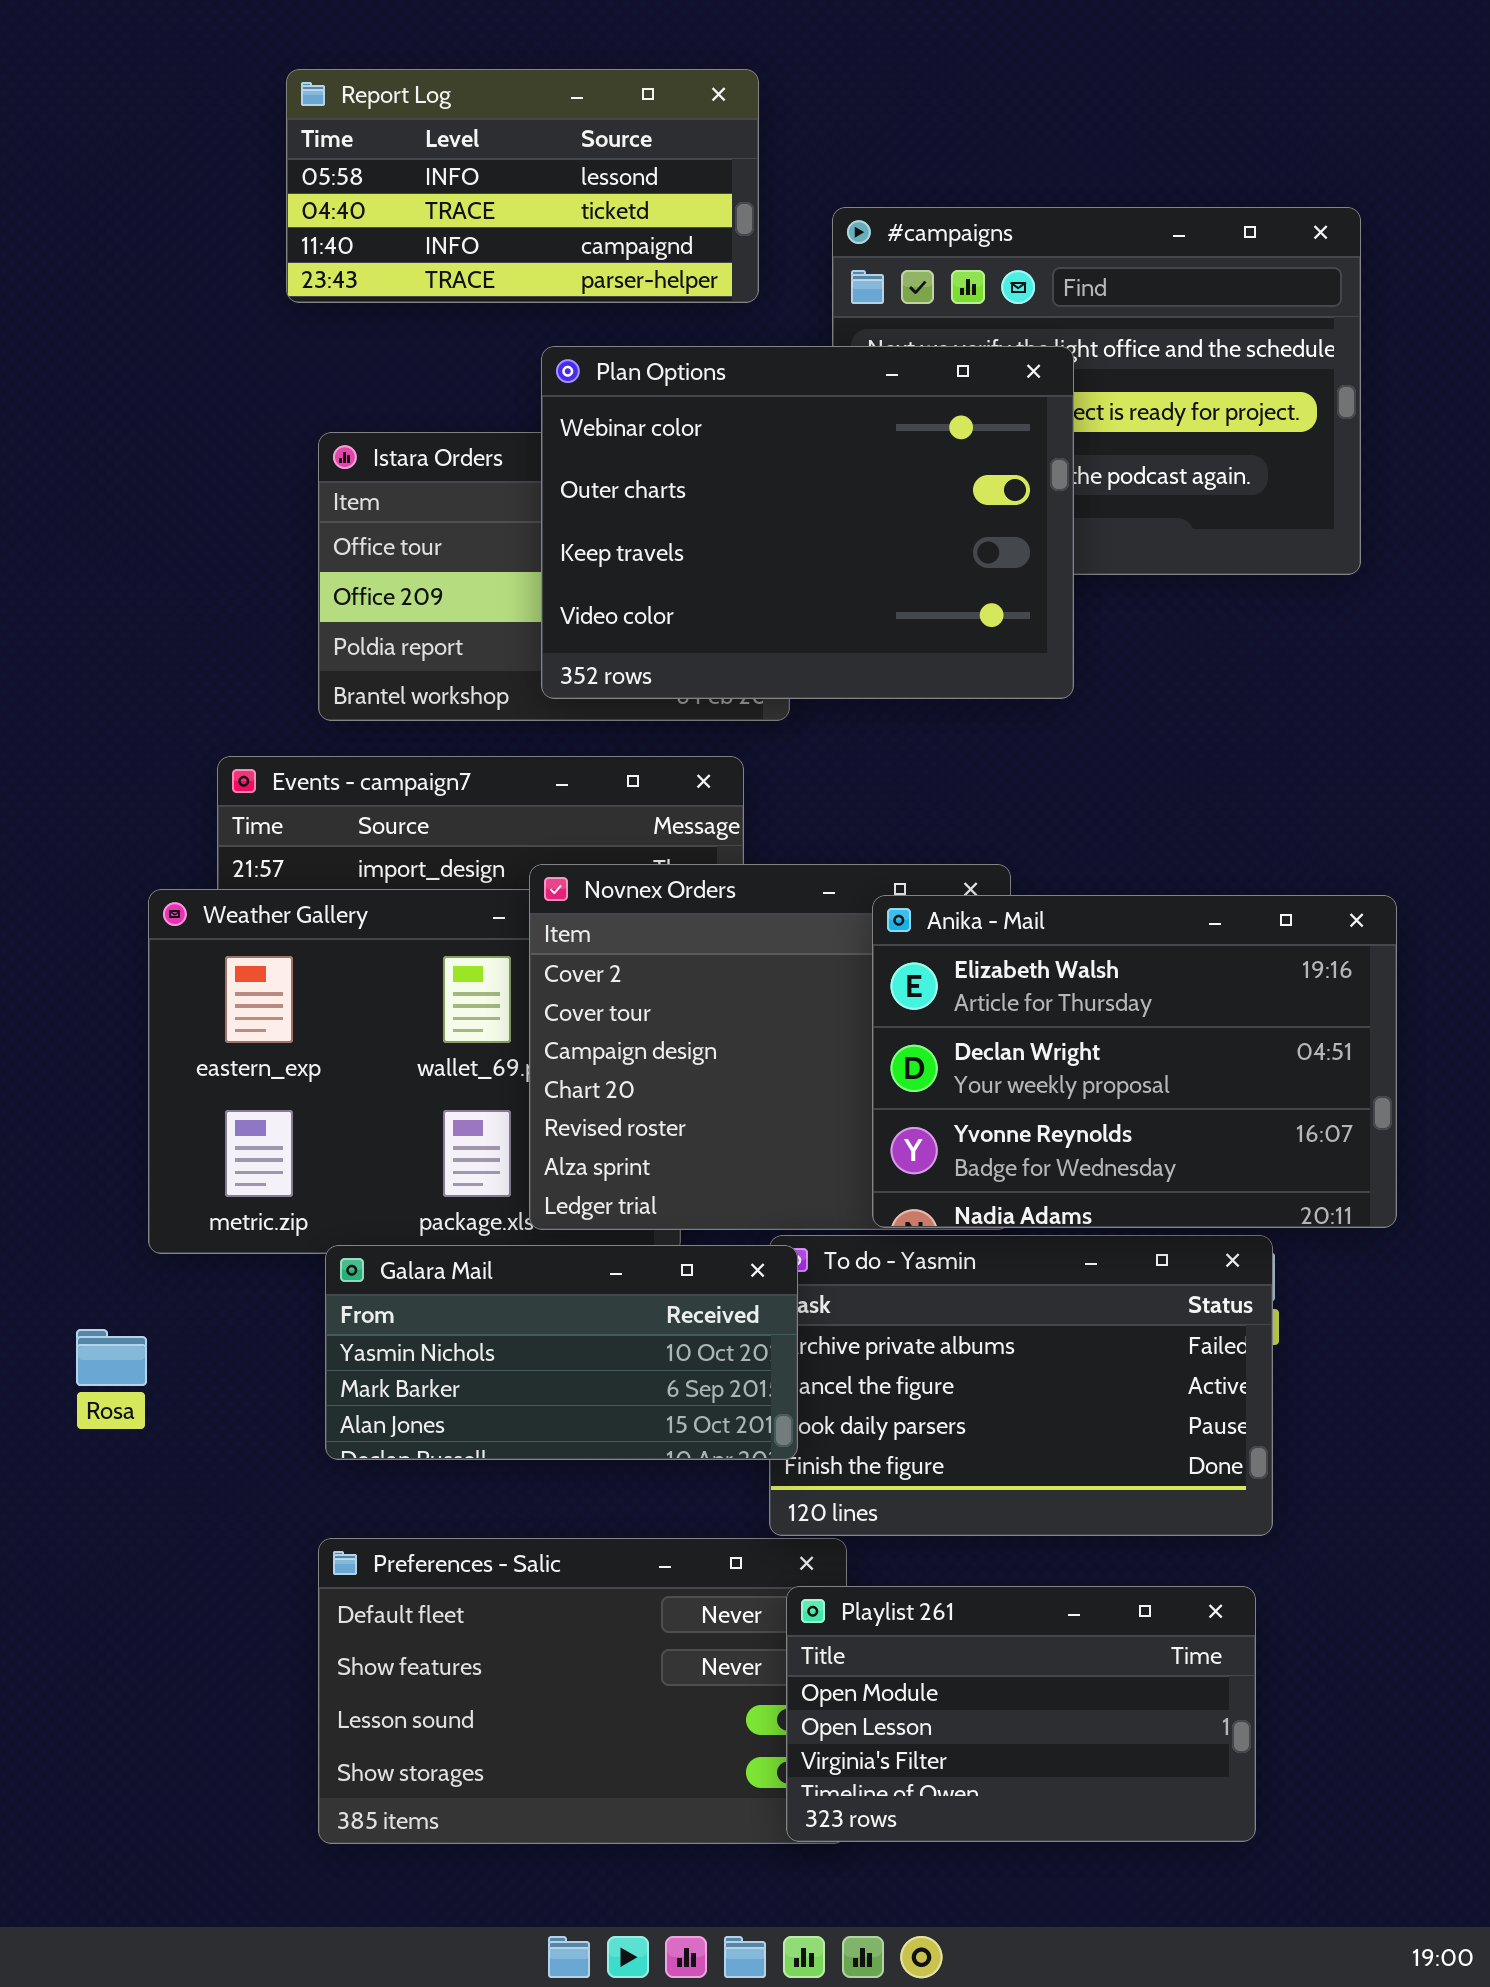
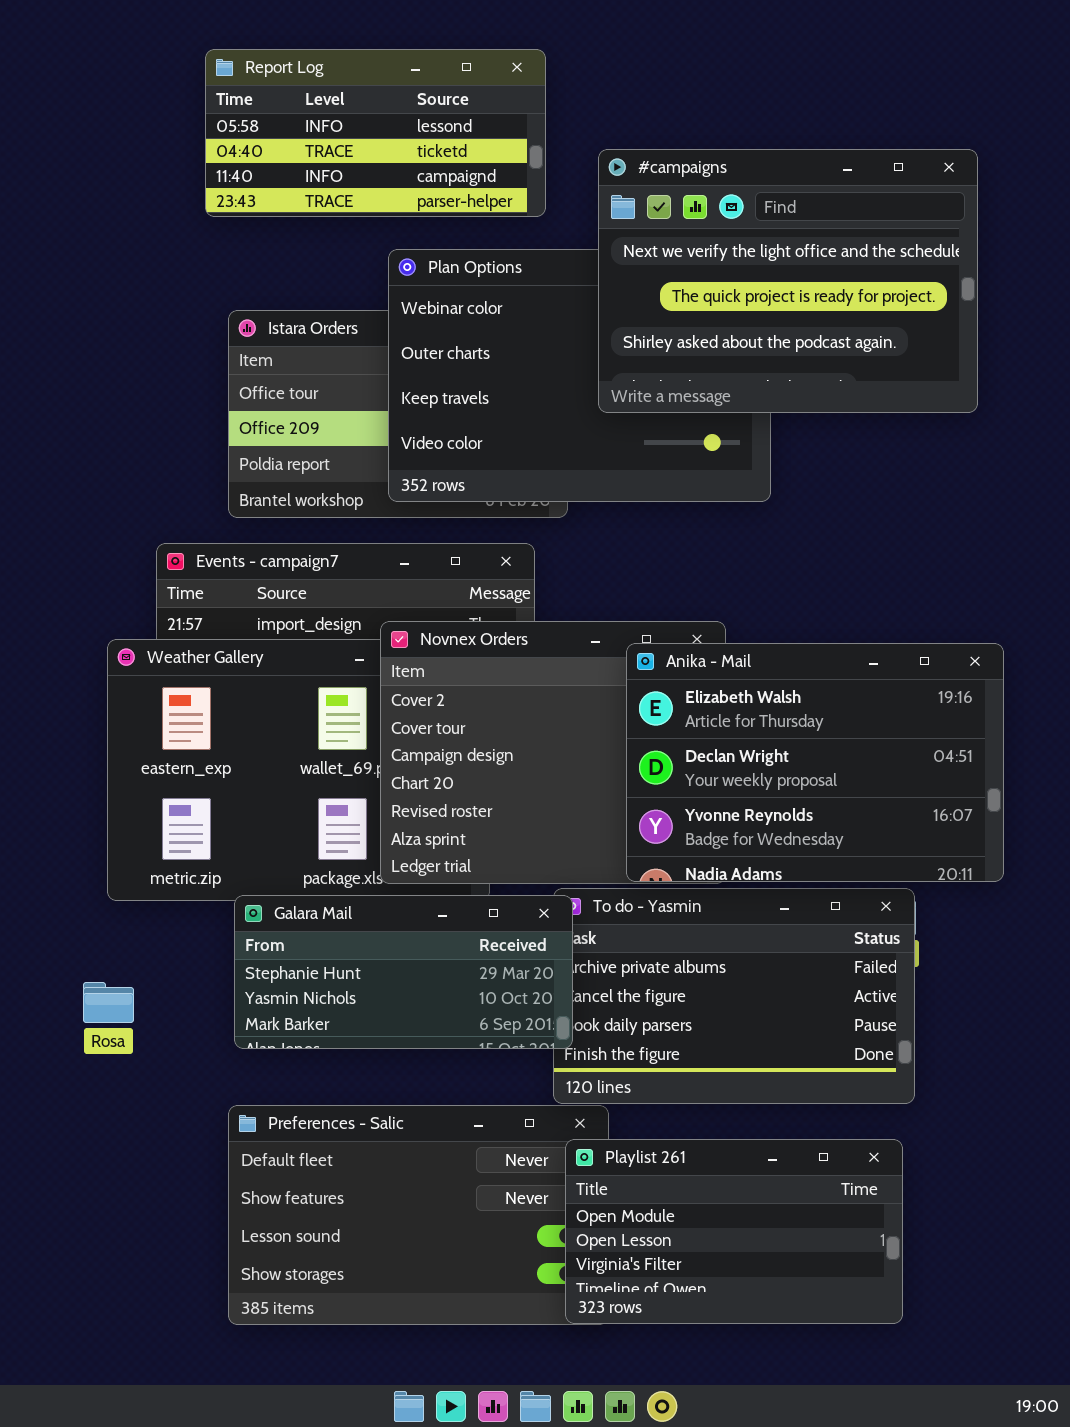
#campaigns: [832,207,1361,575] -> [598,149,978,413], raised
Galara Mail: [325,1245,798,1460] -> [234,895,573,1049], scrolled up 1 row
Rosa: [76,1329,147,1386] -> [83,982,134,1023], moved

